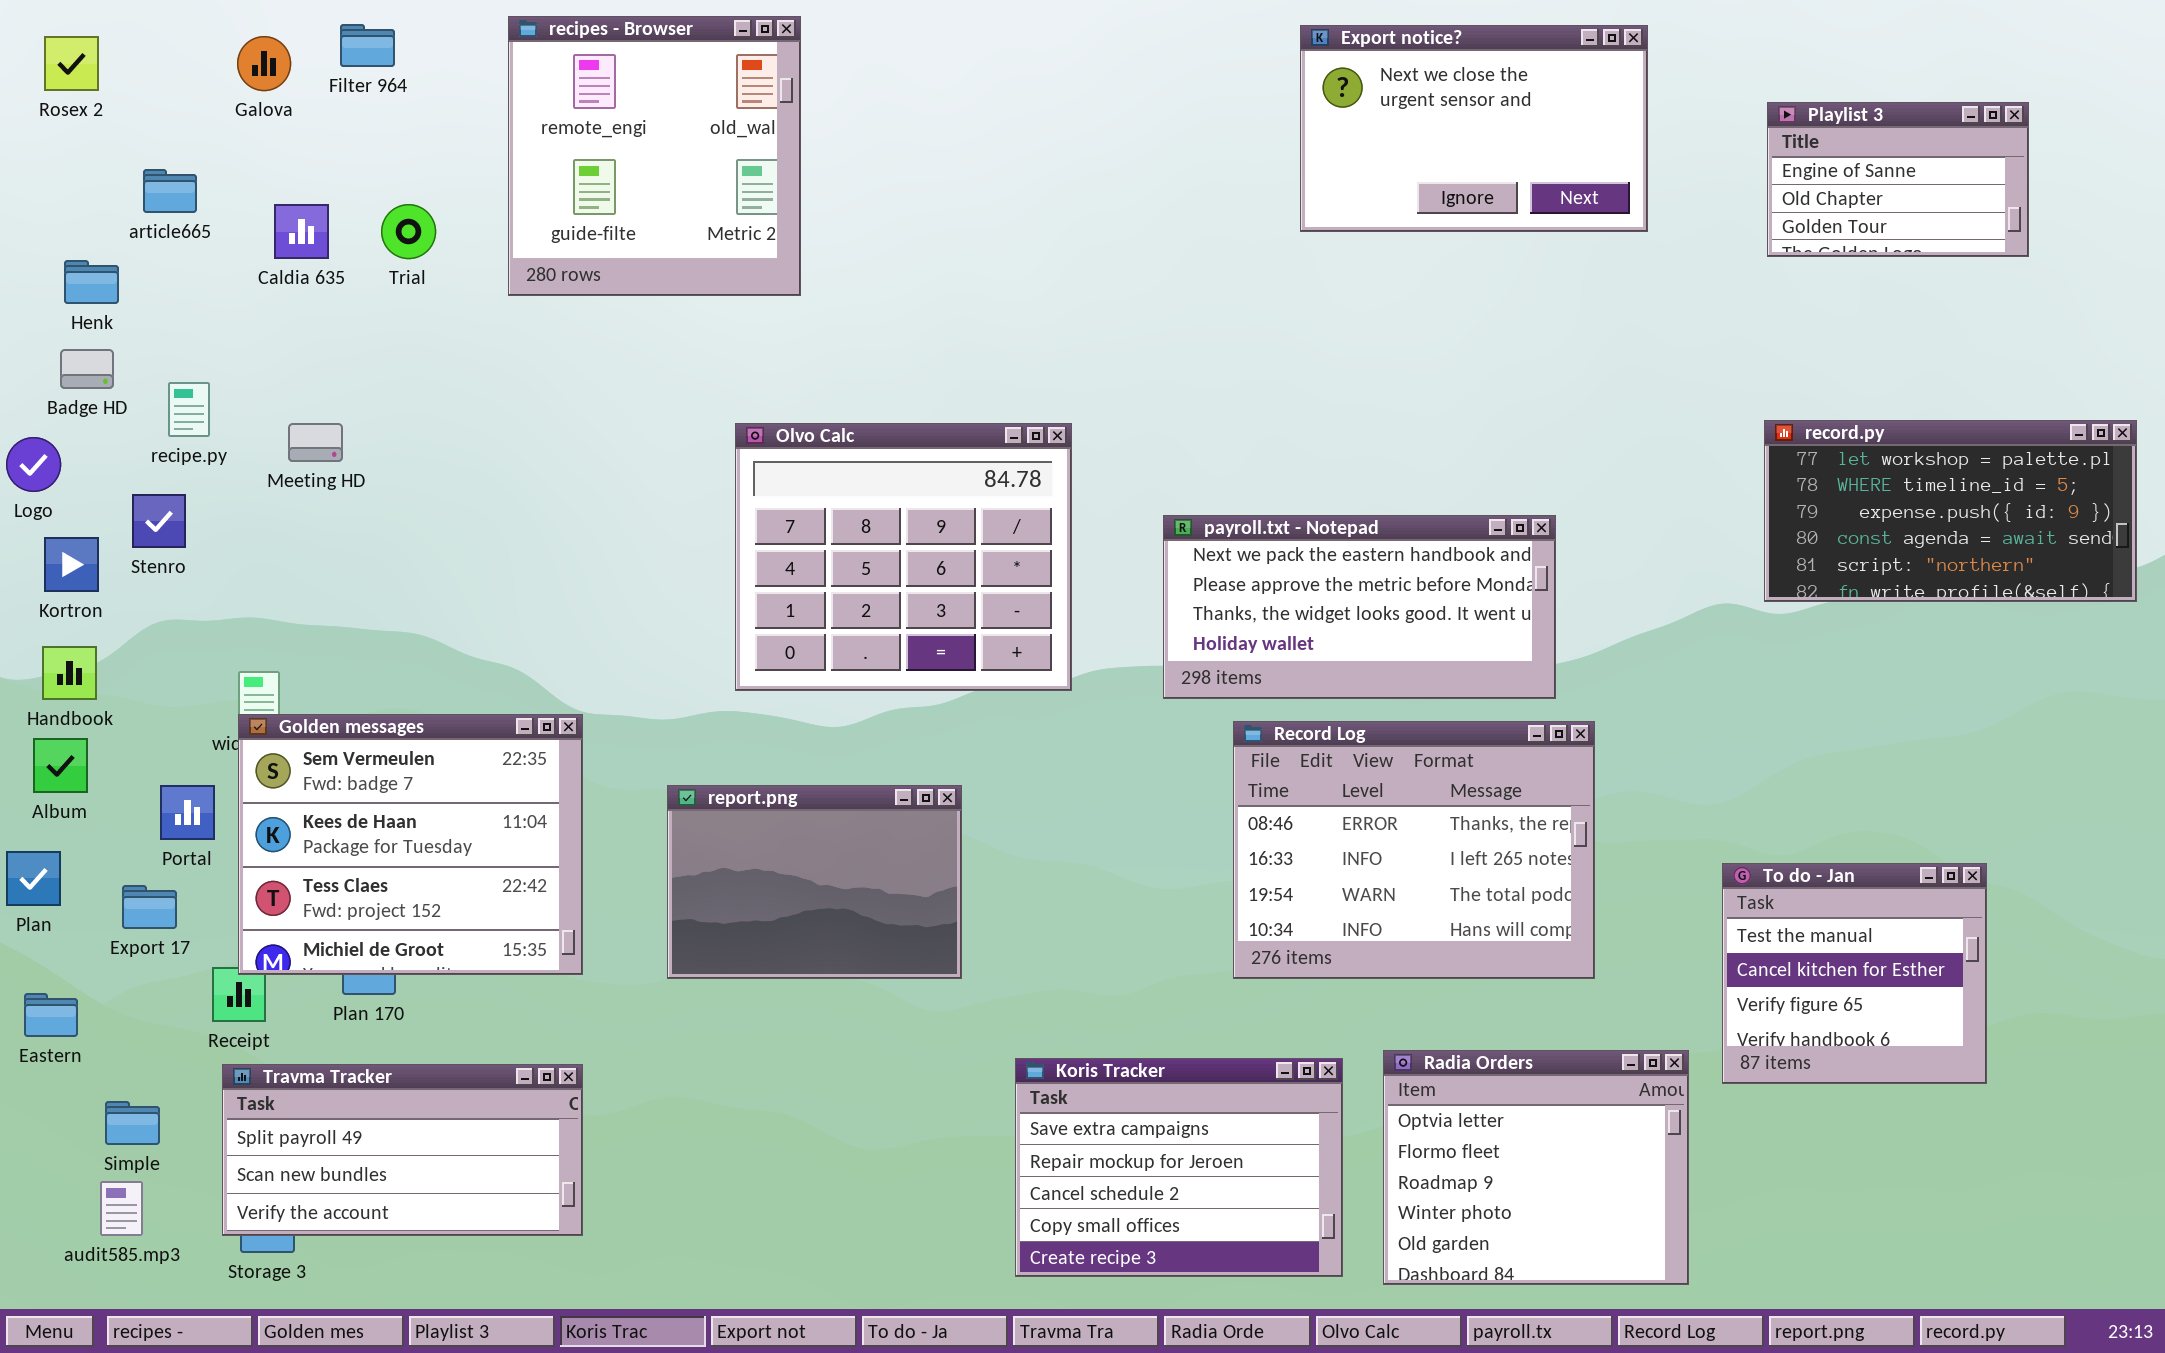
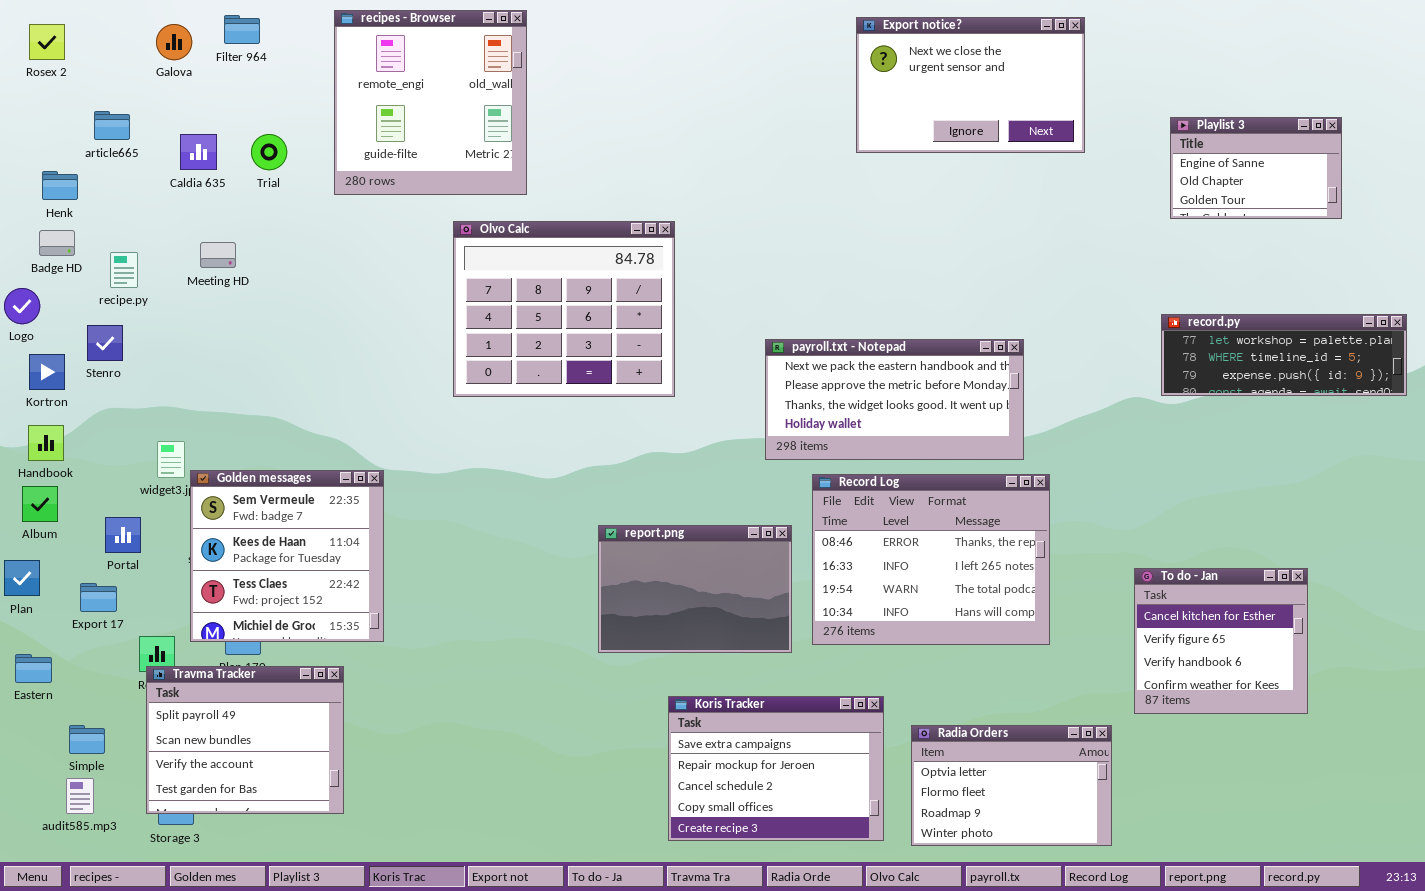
Playlist 3: [1767,102,2029,257] -> [1170,117,1342,219], moved
record.py: [1764,420,2137,602] -> [1161,314,1407,396], resized
Meeting HD: [288,423,343,462] -> [200,242,236,268], moved
Olvo Calc: [735,423,1072,691] -> [453,221,675,397], moved
Golden messages: [238,714,583,975] -> [190,470,384,642], resized
report.png: [667,785,962,979] -> [598,525,792,653], moved
To do - Jan: [1722,863,1987,1084] -> [1134,568,1308,714], scrolled down 1 row
Radia Orders: [1383,1050,1689,1285] -> [911,725,1112,846], resized
Travma Tracker: [222,1064,583,1236] -> [146,666,344,814], resized

